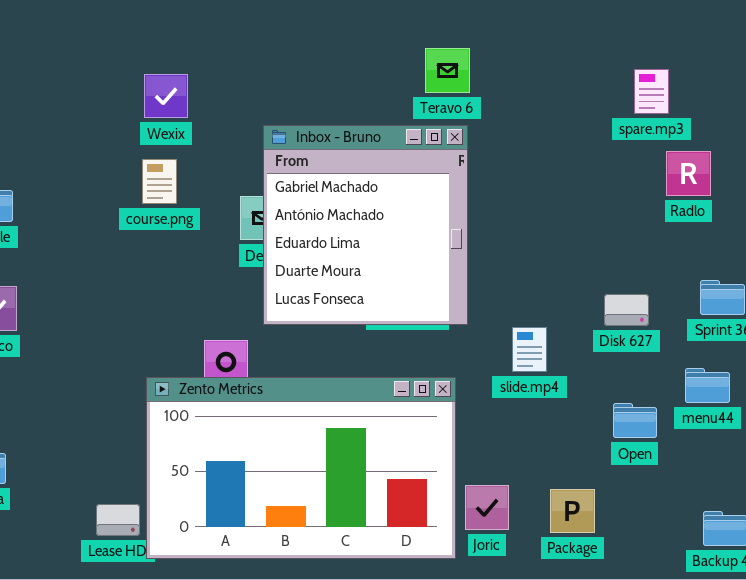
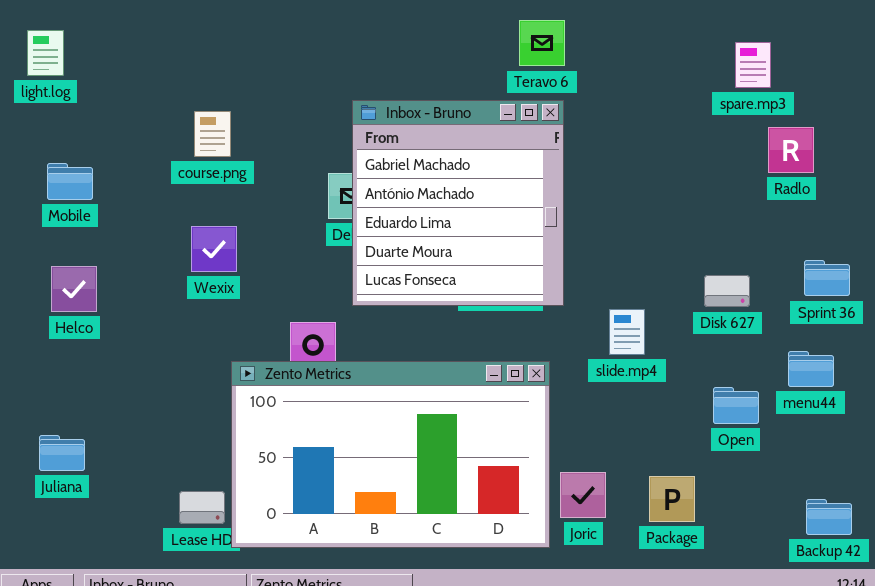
Wexix: [144,74,188,118] -> [191,226,237,272], moved
course.png: [142,159,177,204] -> [194,111,231,157], moved

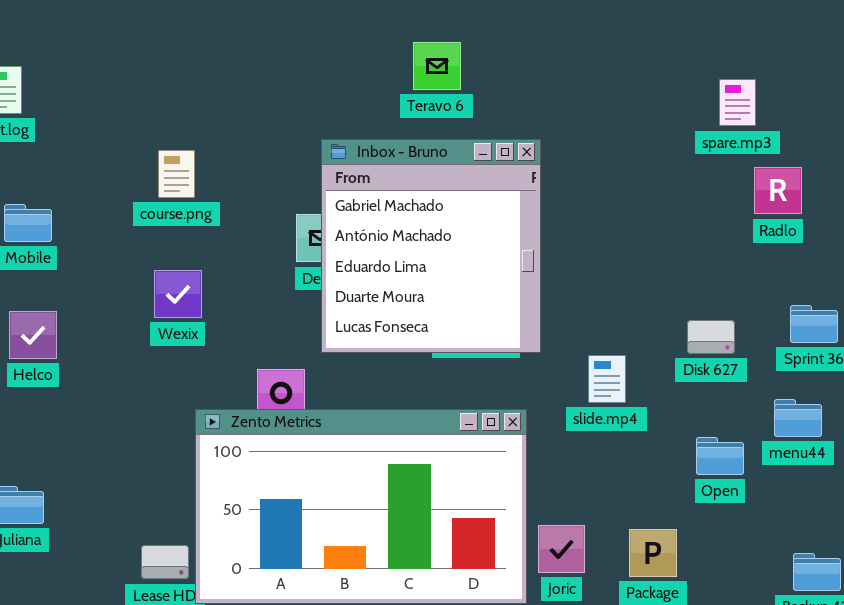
Teravo 6: [519,20,565,66] -> [413,42,461,90], moved

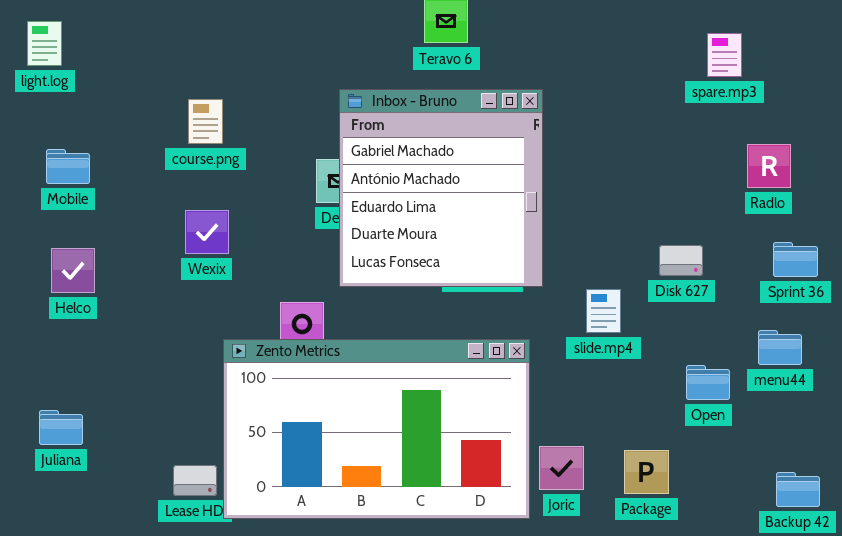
Radlo: [754,167,802,214] -> [747,144,791,188], moved
Disk 627: [687,320,735,354] -> [659,245,703,276], moved

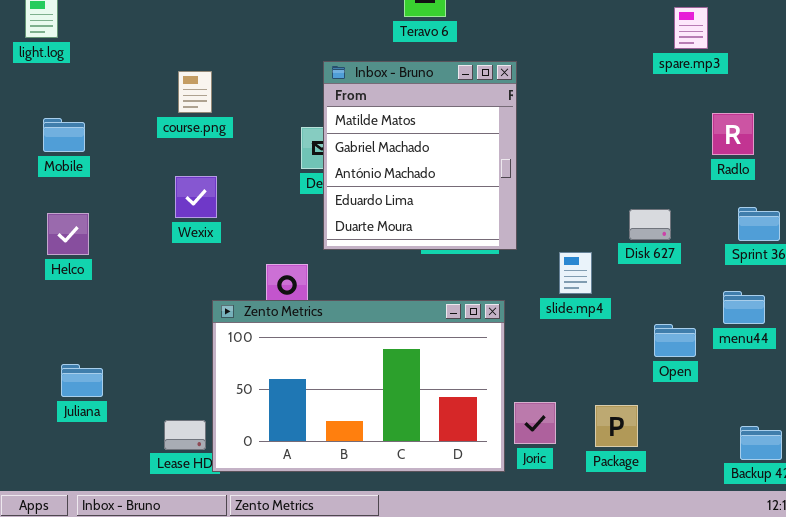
Inbox - Bruno: [339,89,543,287] -> [323,61,517,250], scrolled up 1 row
Juliana: [39,410,83,445] -> [61,364,103,397], moved

